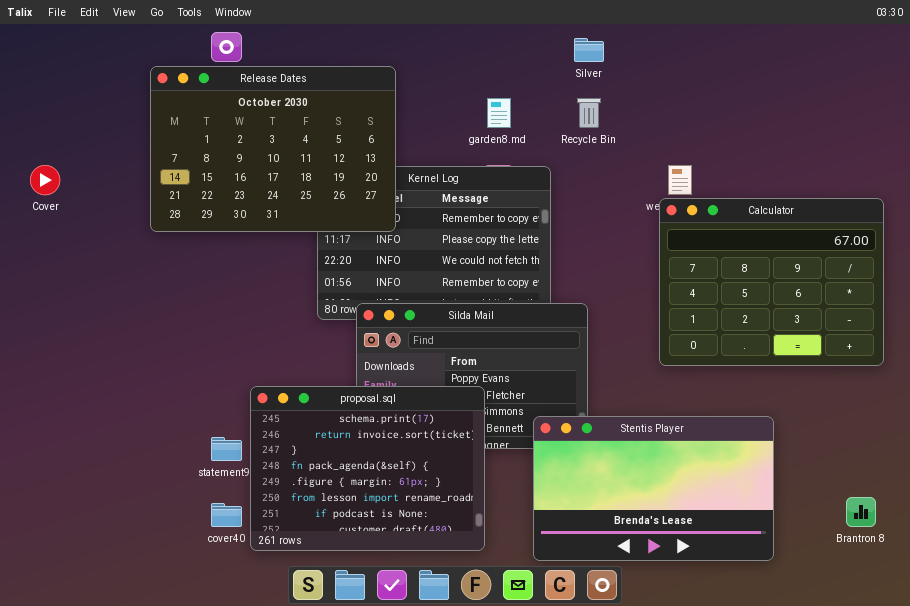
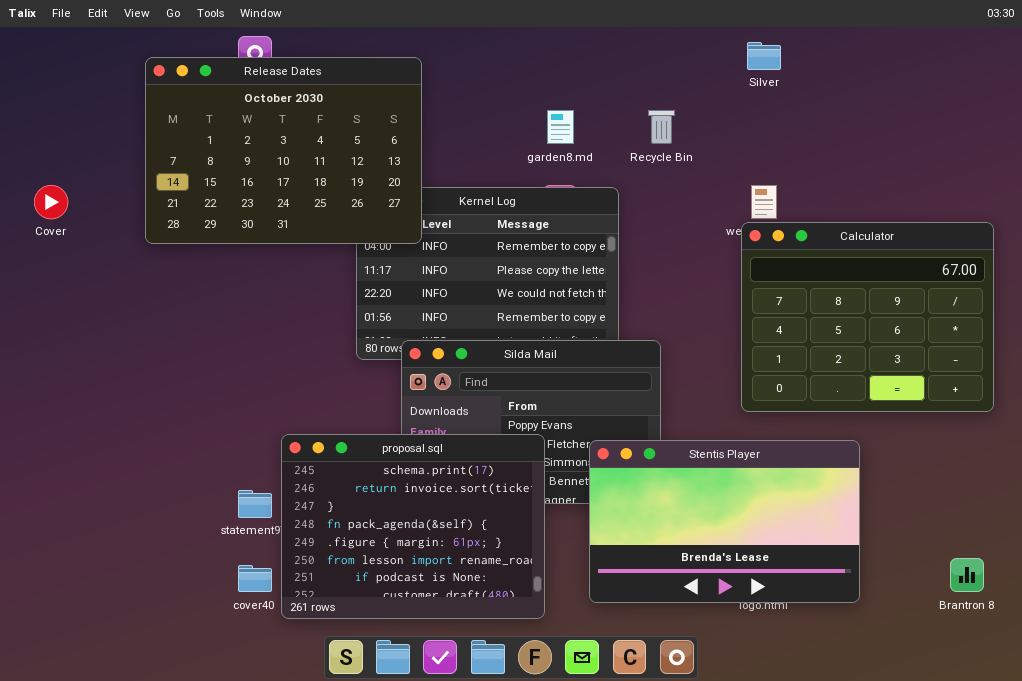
Silver: [574,38,604,62] -> [747,42,781,70], moved
Release Dates: [150,66,396,232] -> [145,57,422,244], moved
Stentis Player: [533,416,774,561] -> [589,440,860,603], moved

